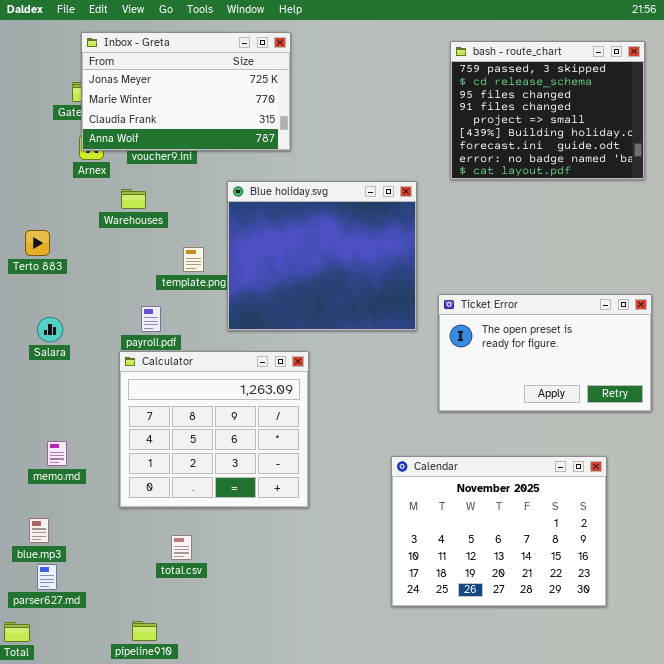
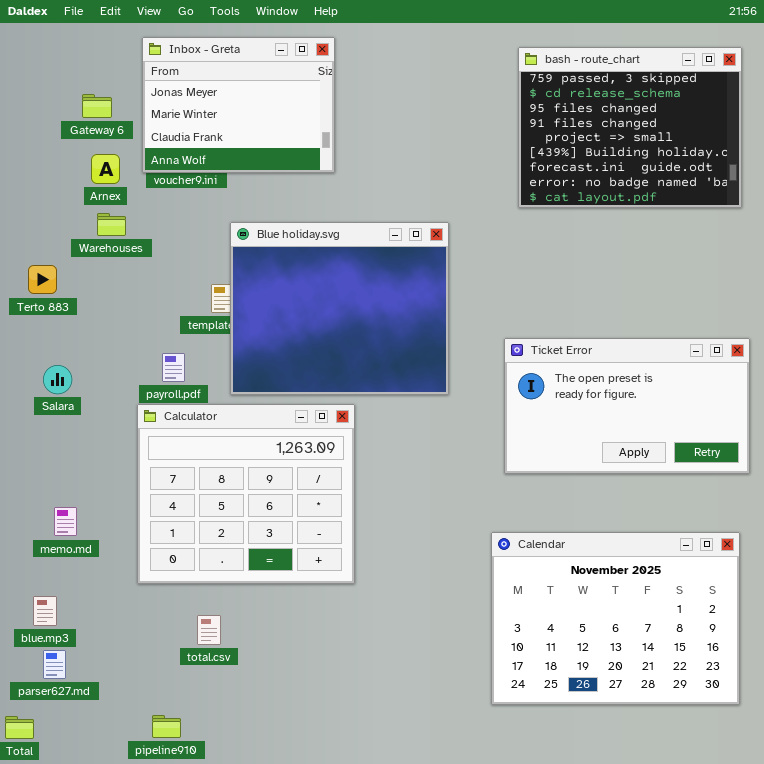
Inbox - Greta: [81,32,291,151] -> [142,37,335,173], resized
Blue holiday.svg: [227,181,417,331] -> [230,222,449,395], moved
Warehouses: [121,189,146,209] -> [97,213,126,236], moved
Calendar: [391,456,607,607] -> [491,532,740,705], moved

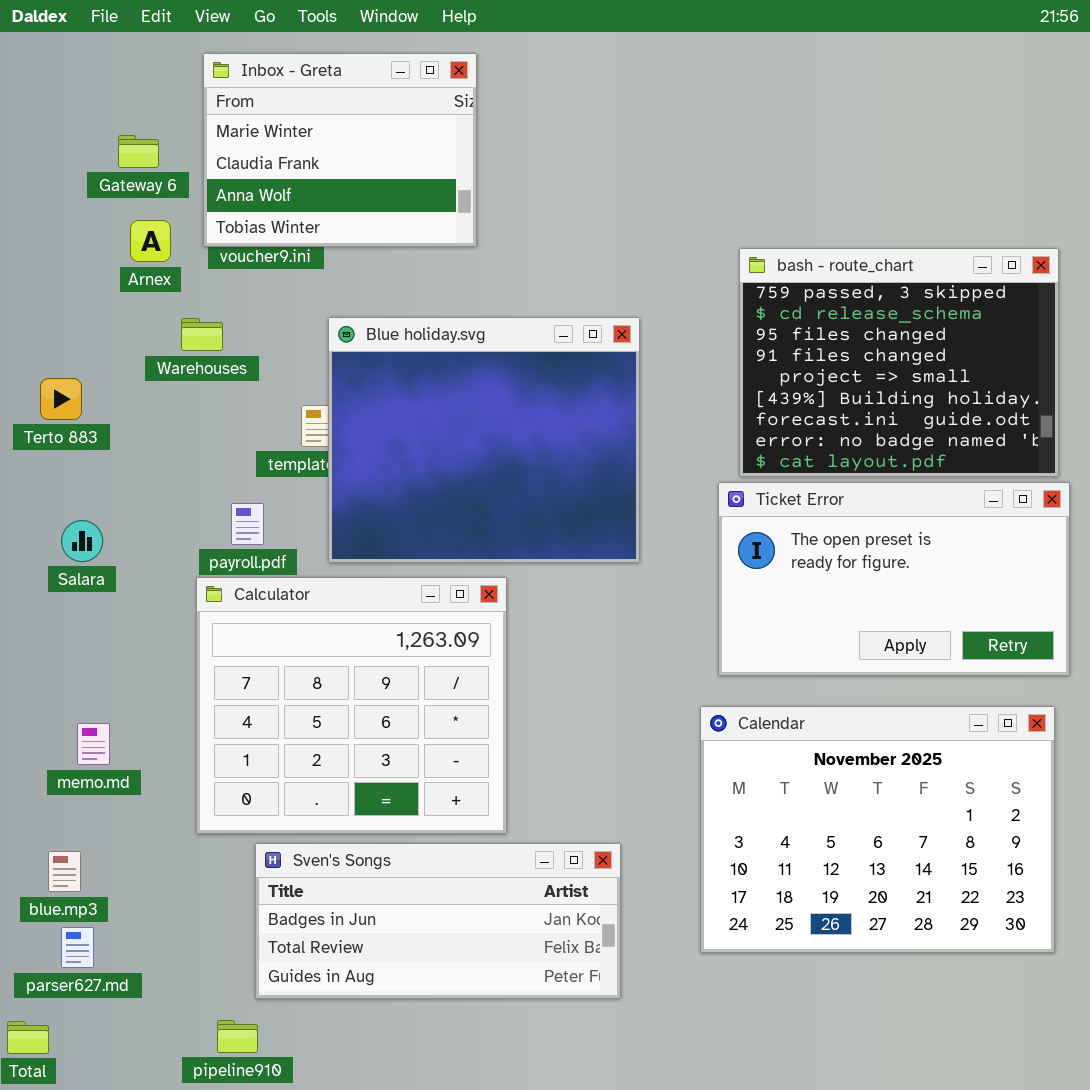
Inbox - Greta: [142,37,335,173] -> [203,53,477,247], scrolled down 1 row
bash - route_chart: [518,47,742,208] -> [739,248,1059,477], moved
Warehouses: [97,213,126,236] -> [181,318,223,351], moved
Calendar: [491,532,740,705] -> [700,706,1055,953], moved
Sven's Songs: none -> [255,843,621,999], opened

